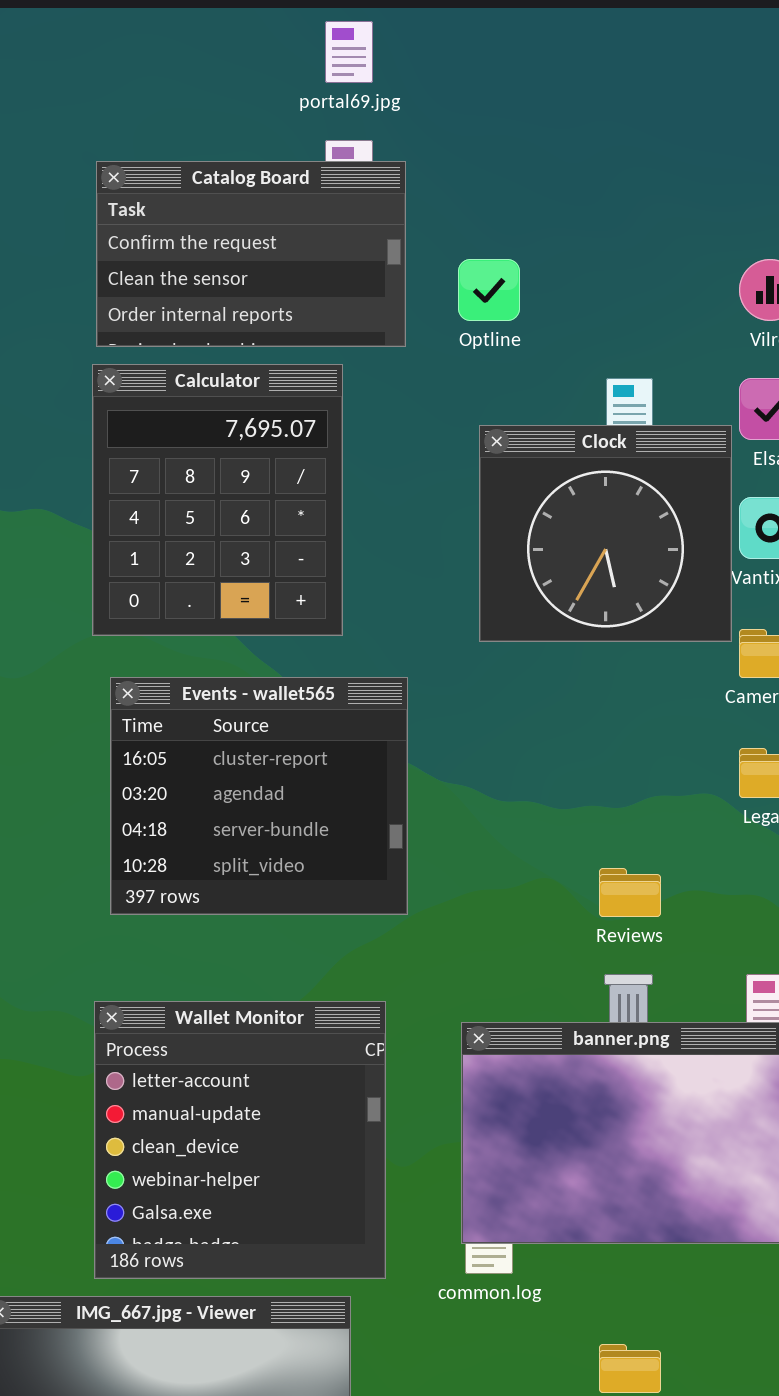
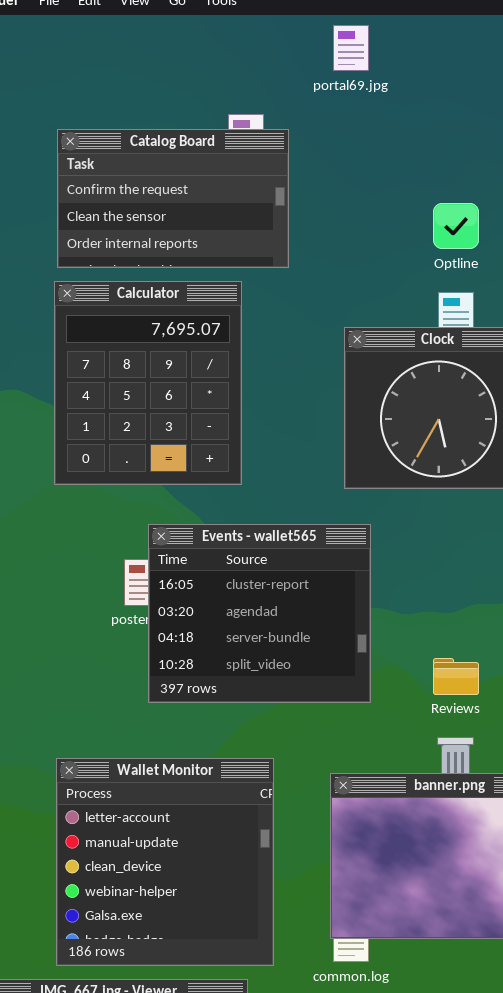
portal69.jpg: [325,21,373,83] -> [333,25,369,71], moved
Optline: [458,259,520,321] -> [433,203,479,249], moved
Events - wallet565: [110,677,408,915] -> [148,524,371,703], moved

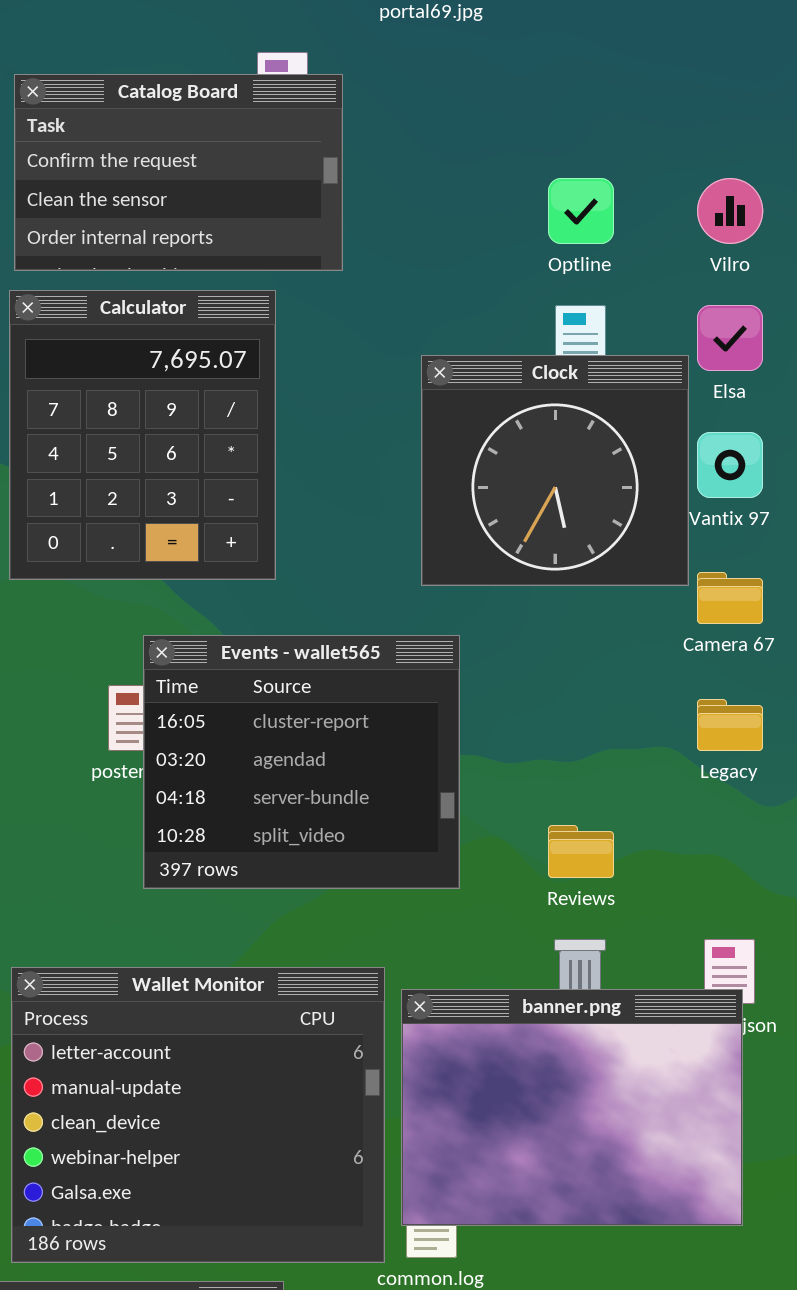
Wallet Monitor: [56,758,274,966] -> [11,967,385,1263], resized

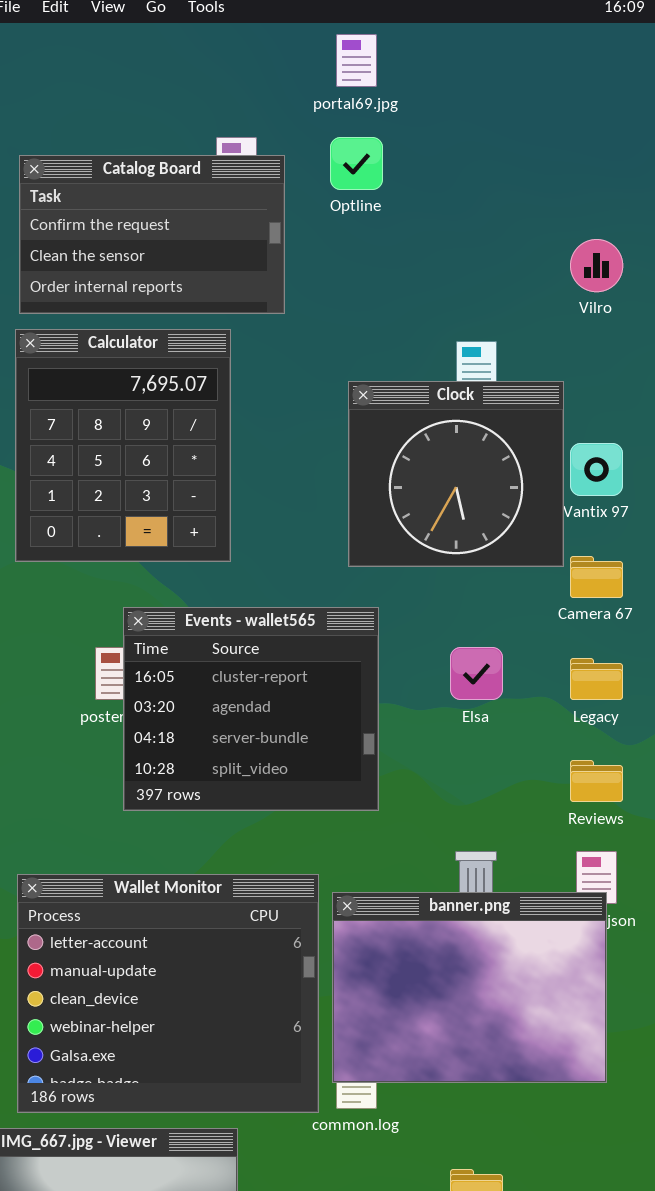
Optline: [548,178,614,244] -> [330,137,383,190], moved
Elsa: [697,305,763,371] -> [450,647,503,700], moved
Reviews: [548,825,614,878] -> [570,760,623,802], moved

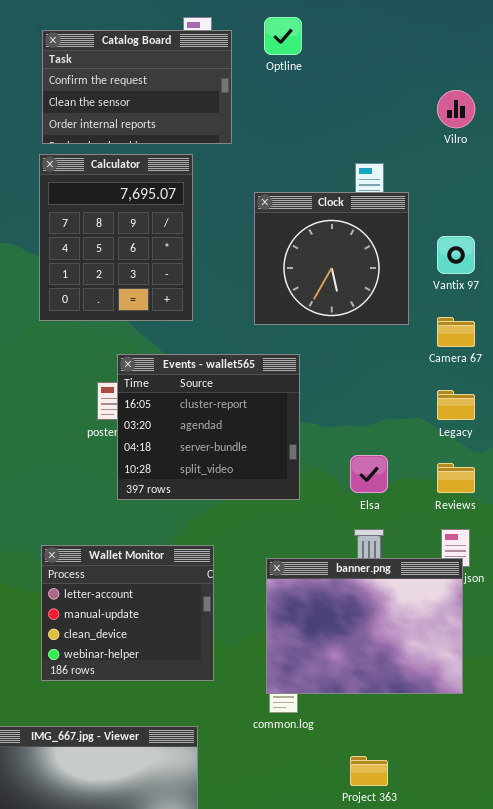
Clock: [348,381,564,567] -> [254,192,409,325], moved
Elsa: [450,647,503,700] -> [350,455,388,493], moved
Wallet Monitor: [17,874,319,1113] -> [41,545,214,681], resized

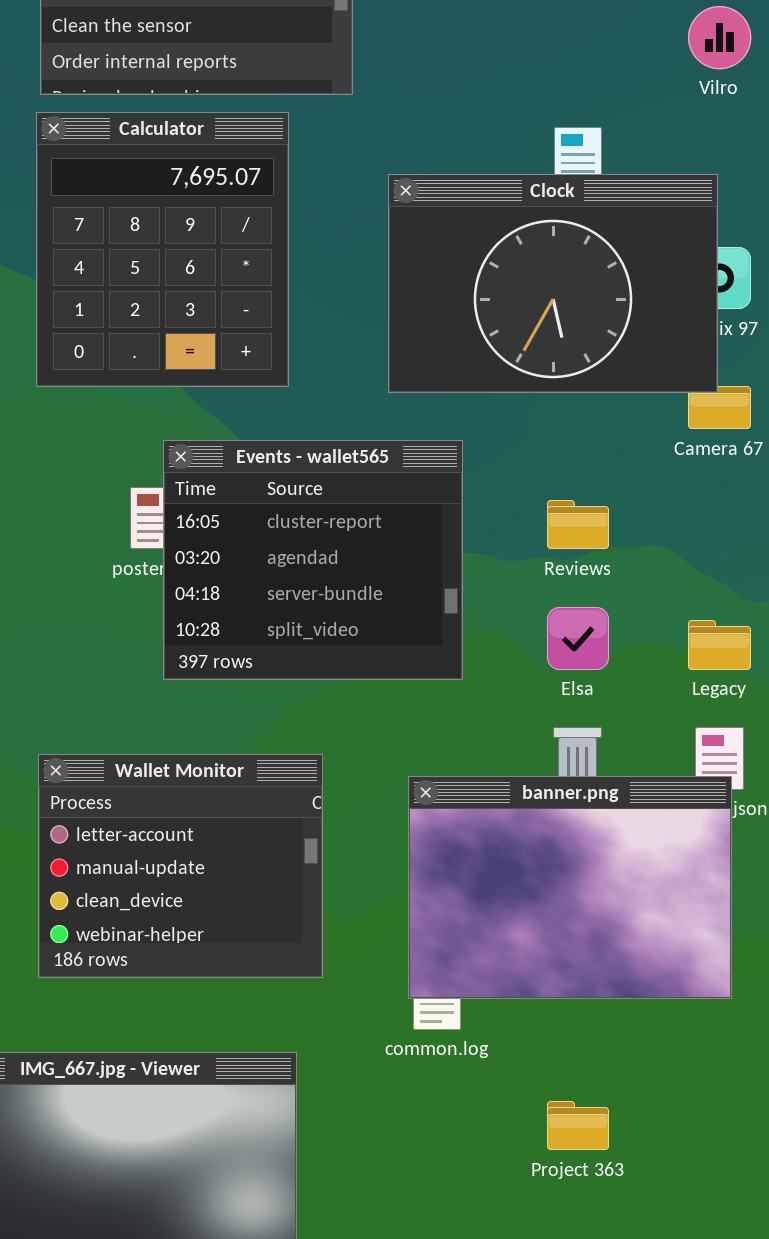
Clock: [254,192,409,325] -> [388,174,718,393], resized
Legacy: [437,390,475,420] -> [688,620,751,670], moved
Reviews: [437,463,475,493] -> [547,500,609,549], moved

